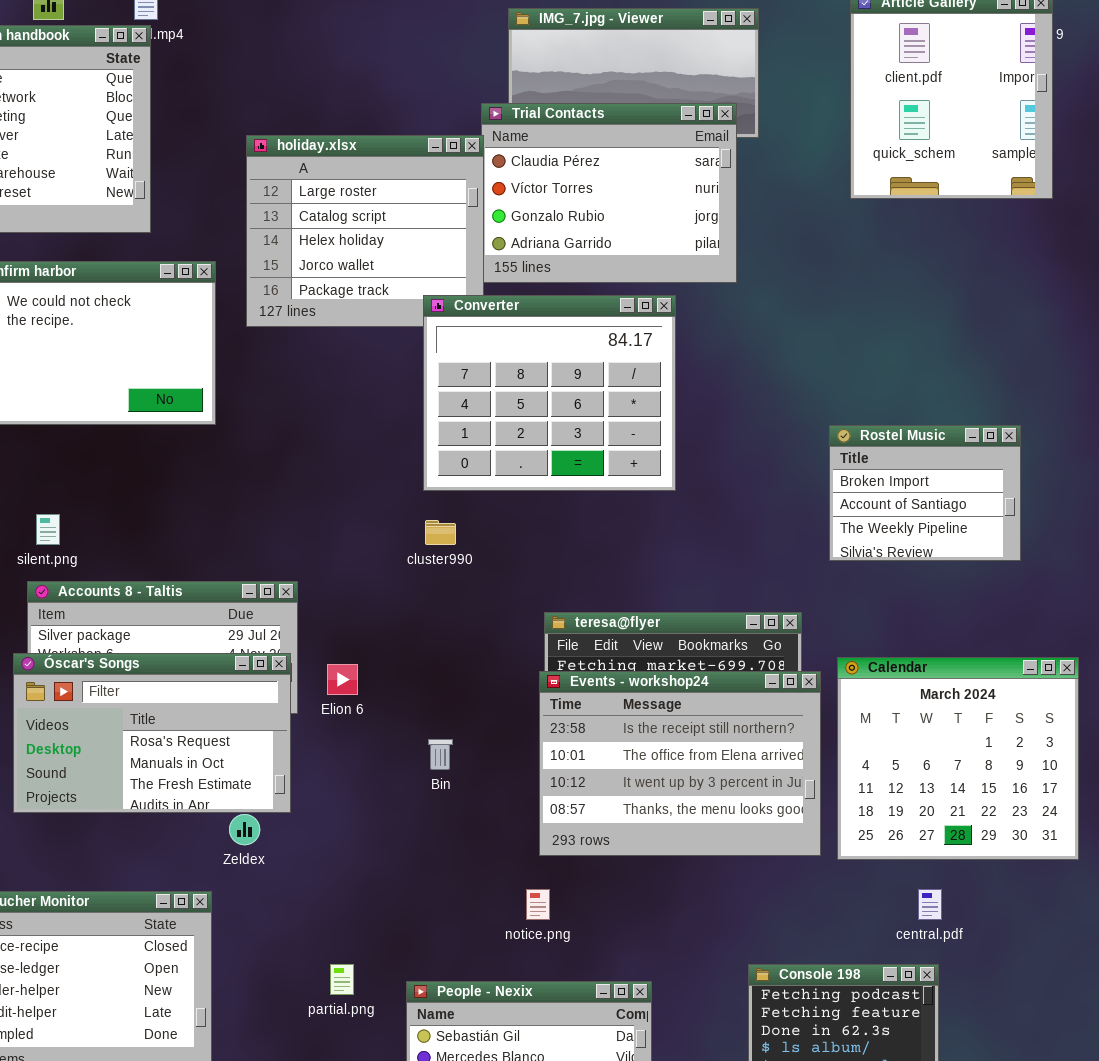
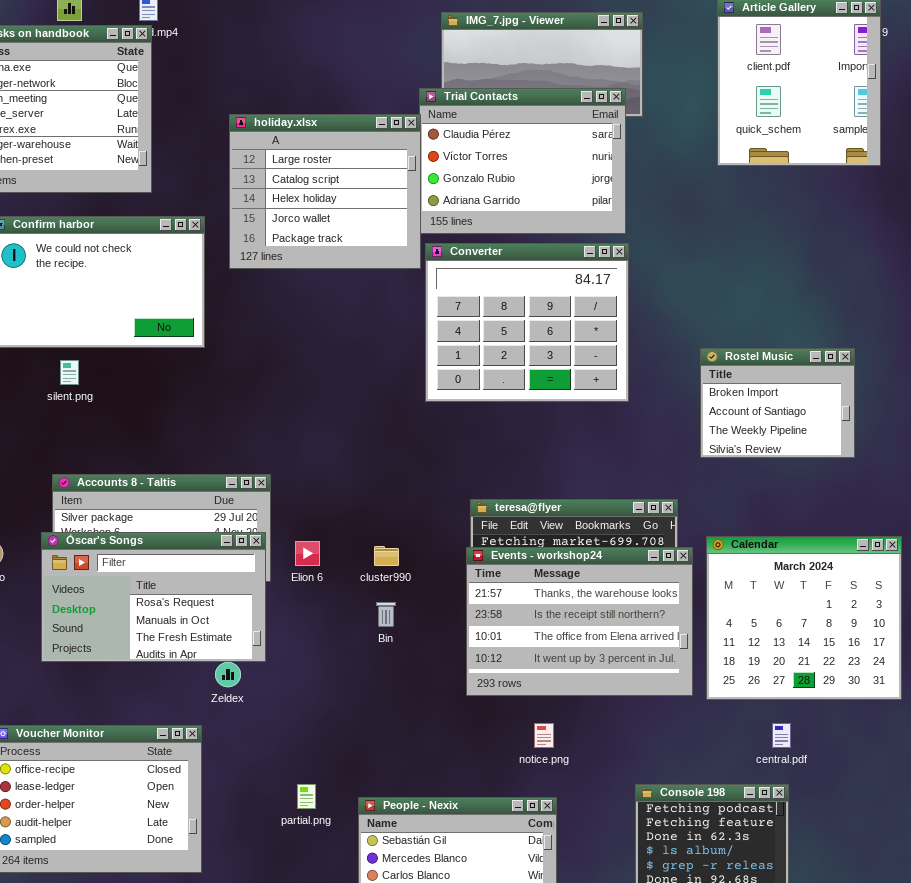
Converter: [423,295,676,491] -> [425,243,629,402], moved
silent.png: [36,514,60,545] -> [60,360,79,385], moved
cluster990: [425,520,456,545] -> [374,546,399,566], moved
Events - workshop24: [539,671,821,856] -> [466,547,693,696], scrolled up 1 row
notice.png: [526,889,550,920] -> [534,723,554,748], moved

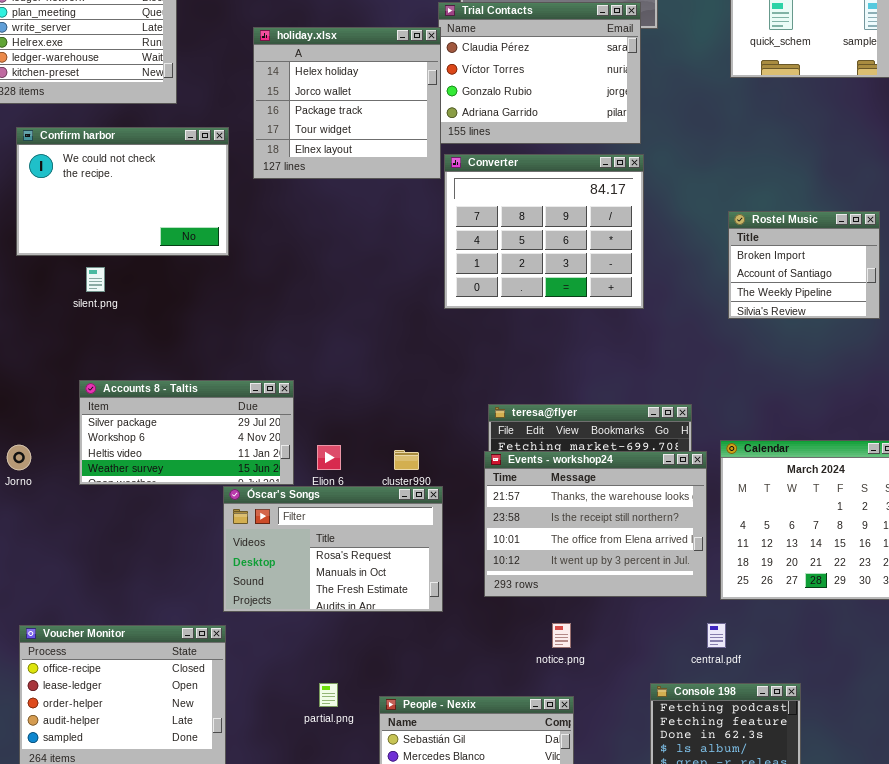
holiday.xlsx: [229,114,421,269] -> [253,27,441,179], scrolled down 2 rows
Rostel Music: [700,348,855,458] -> [728,211,880,319], moved
Óscar's Songs: [41,532,266,662] -> [223,486,443,612], moved
central.pdf: [772,723,791,748] -> [707,623,726,648], moved

